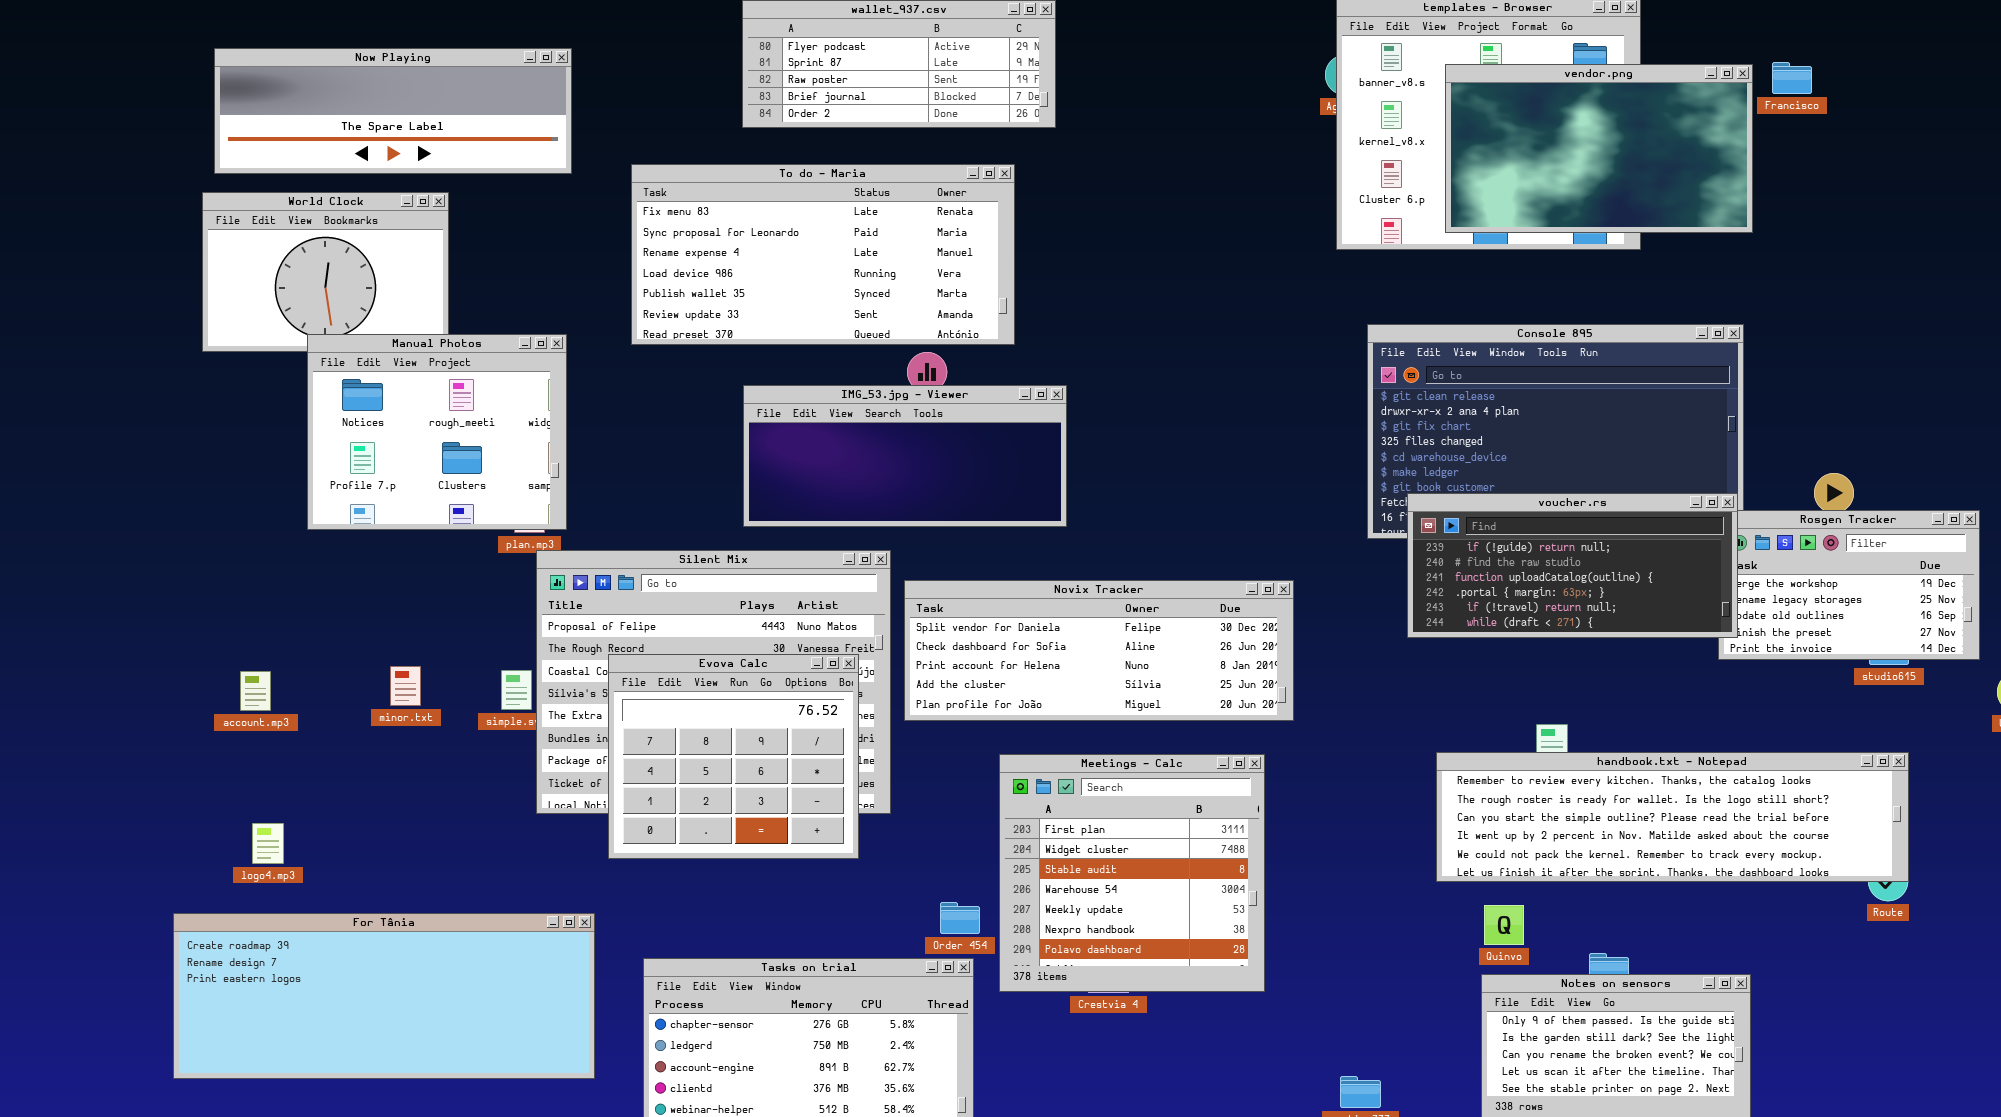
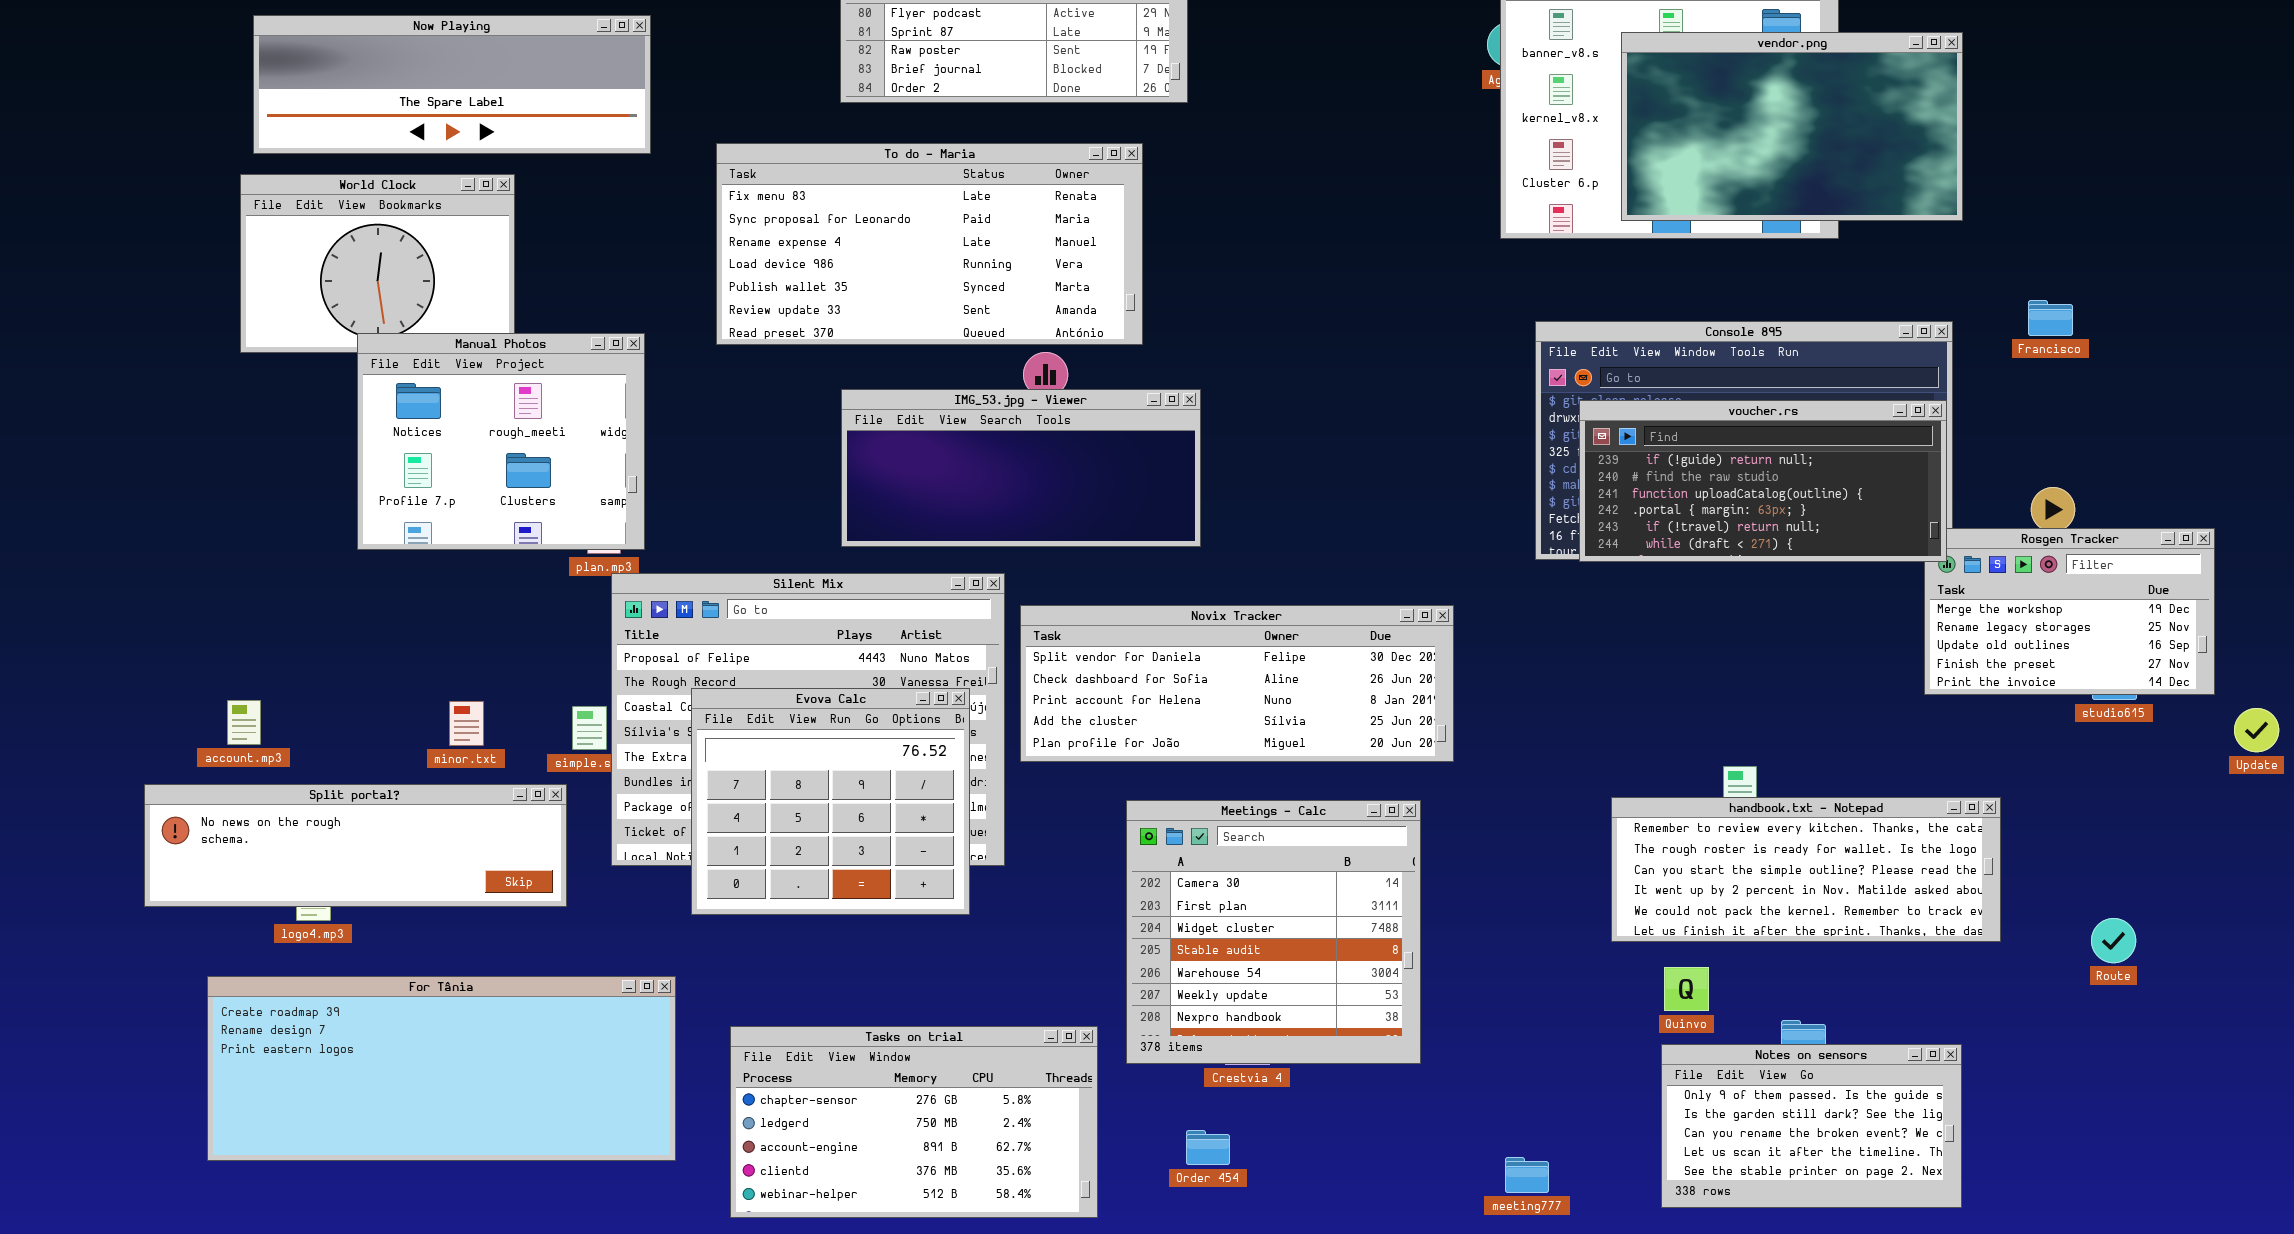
Francisco: [1772,62,1812,94] -> [2028,300,2073,336], moved
voucher.rs: [1407,493,1738,638] -> [1579,400,1947,562], moved
account.mp3: [240,671,271,711] -> [227,700,261,745], moved
Split portal?: none -> [144,784,567,907], opened
handbook.txt - Notepad: [1436,752,1909,882] -> [1611,797,2001,942], resized
Meetings - Calc: [999,754,1265,992] -> [1126,800,1421,1064], scrolled up 1 row
Order 454: [940,902,980,934] -> [1186,1130,1230,1165], moved

